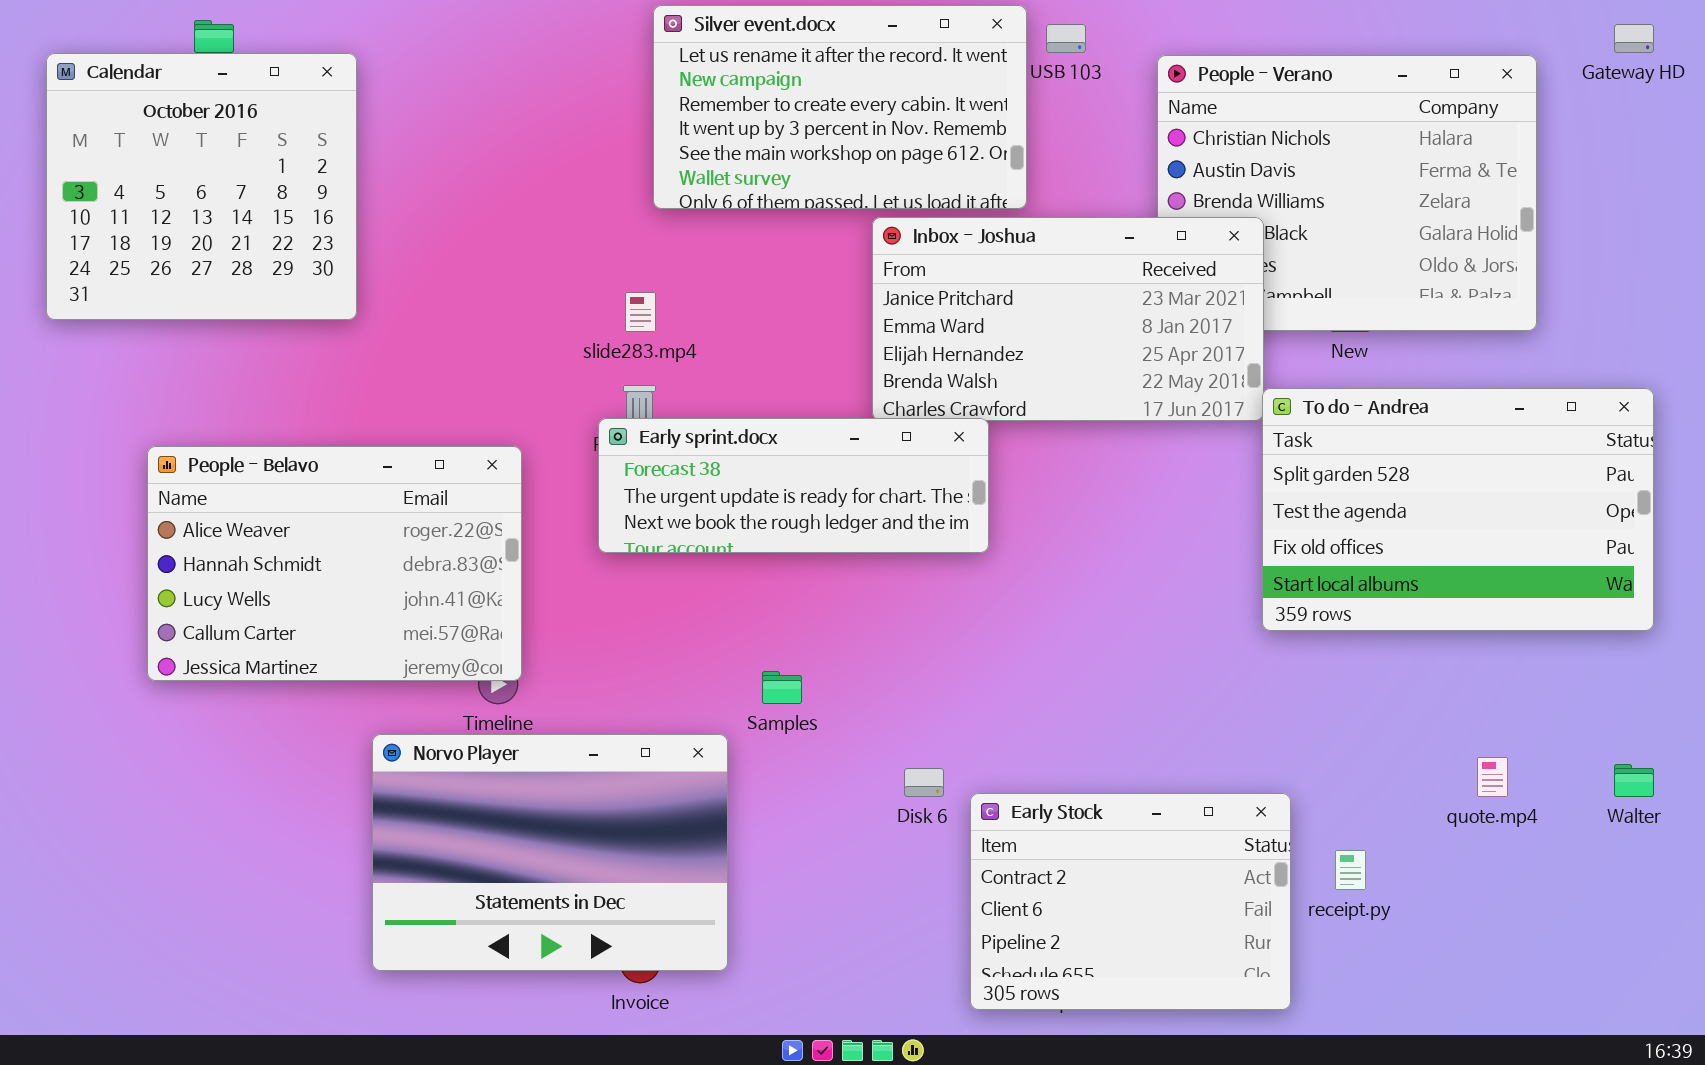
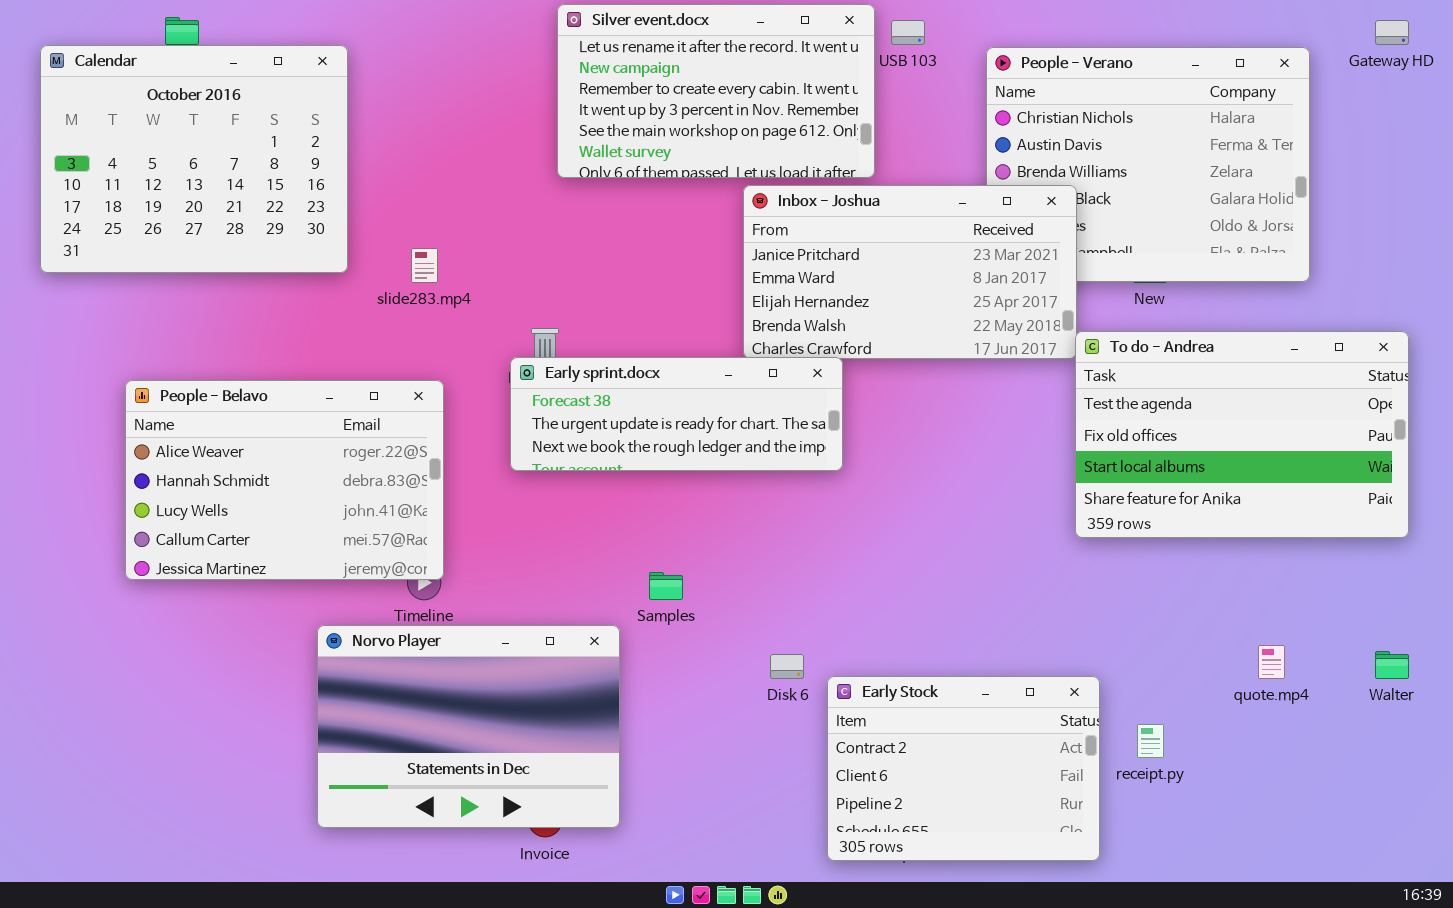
Calendar: [46,53,357,320] -> [40,45,348,273], resized
slide283.mp4: [625,292,656,332] -> [411,248,438,283], moved
To do - Andrea: [1262,388,1654,631] -> [1075,331,1409,538], scrolled down 1 row

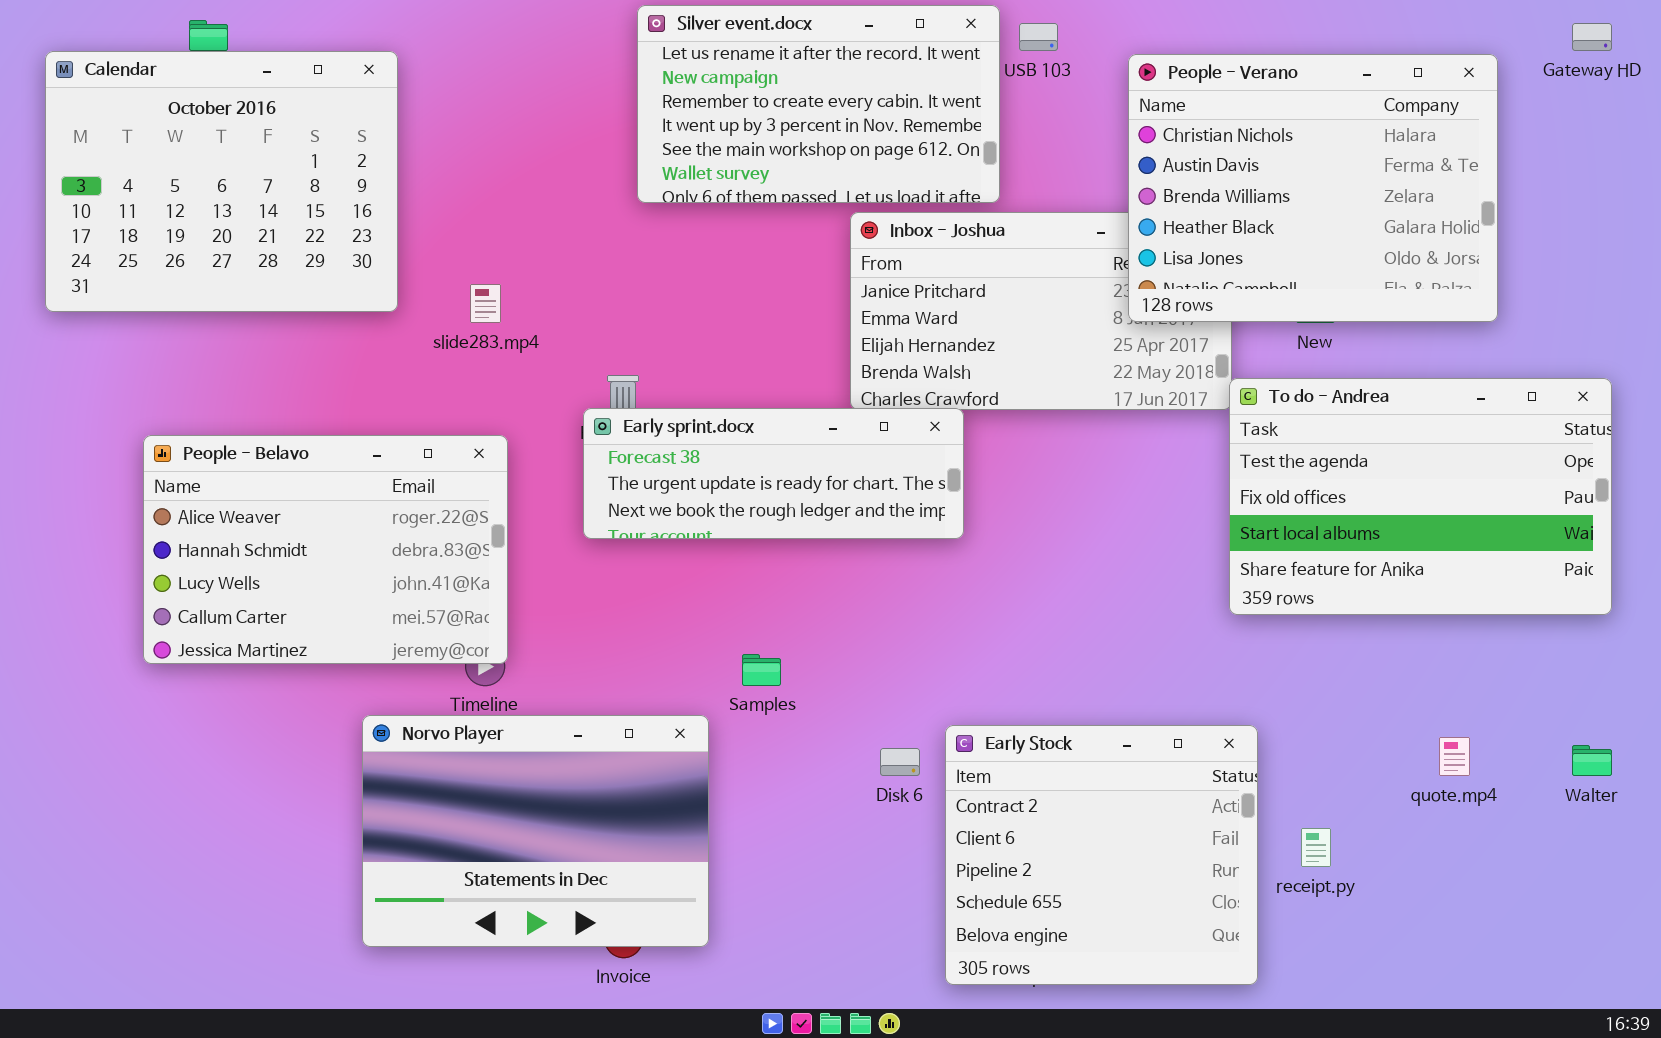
People - Verano: [986,47,1310,282] -> [1128,54,1498,322], raised
Early Stock: [827,676,1100,861] -> [945,725,1258,985], resized

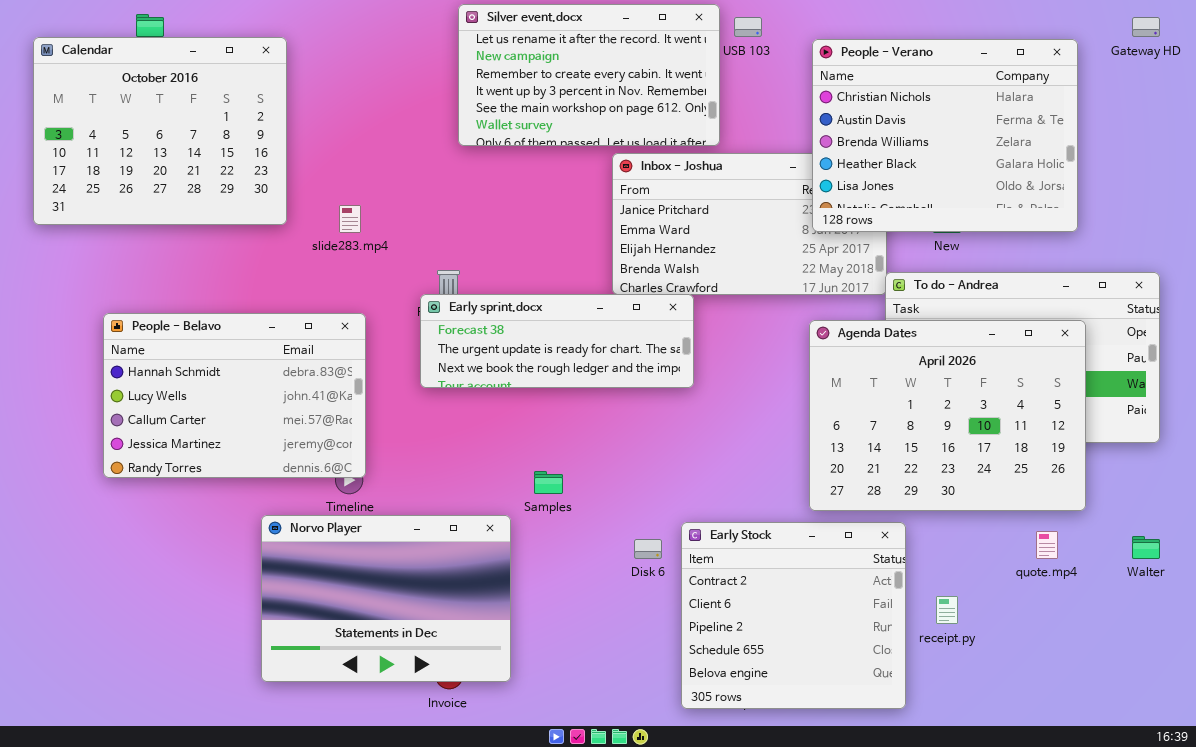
People - Belavo: [143,435,508,664] -> [103,313,366,478], scrolled down 1 row
Agenda Dates: none -> [809,320,1086,511], opened

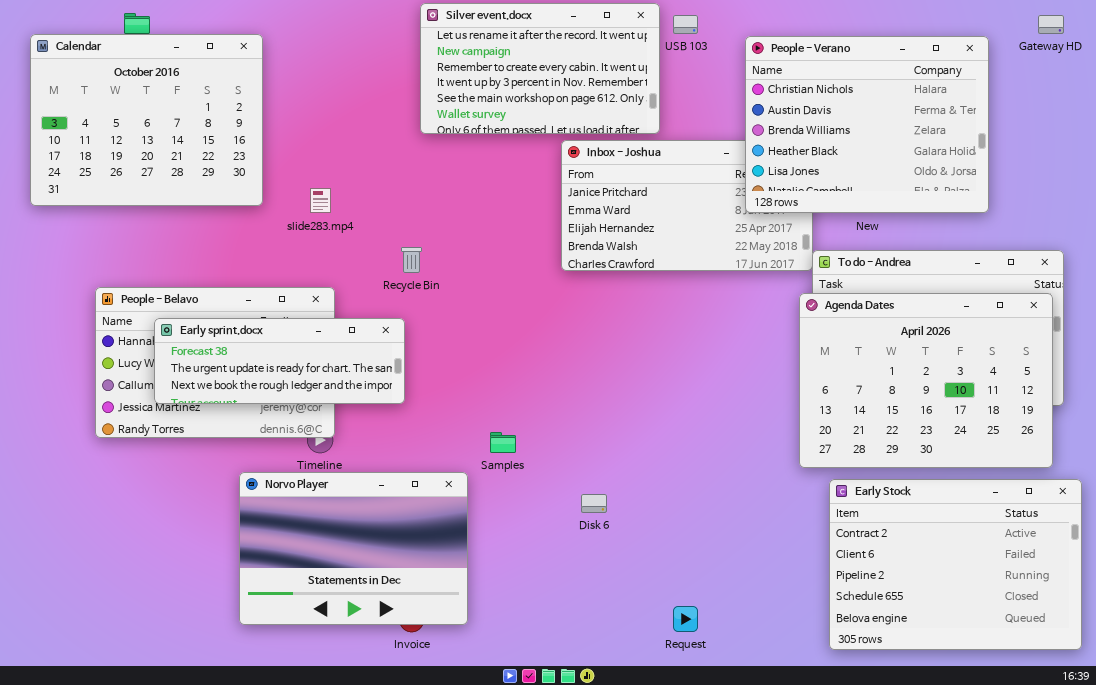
Early sprint.docx: [420,294,694,388] -> [154,318,405,404], moved
Agenda Dates: [809,320,1086,511] -> [799,293,1053,468], moved
Early Stock: [681,522,906,709] -> [829,479,1082,650], moved, resized

